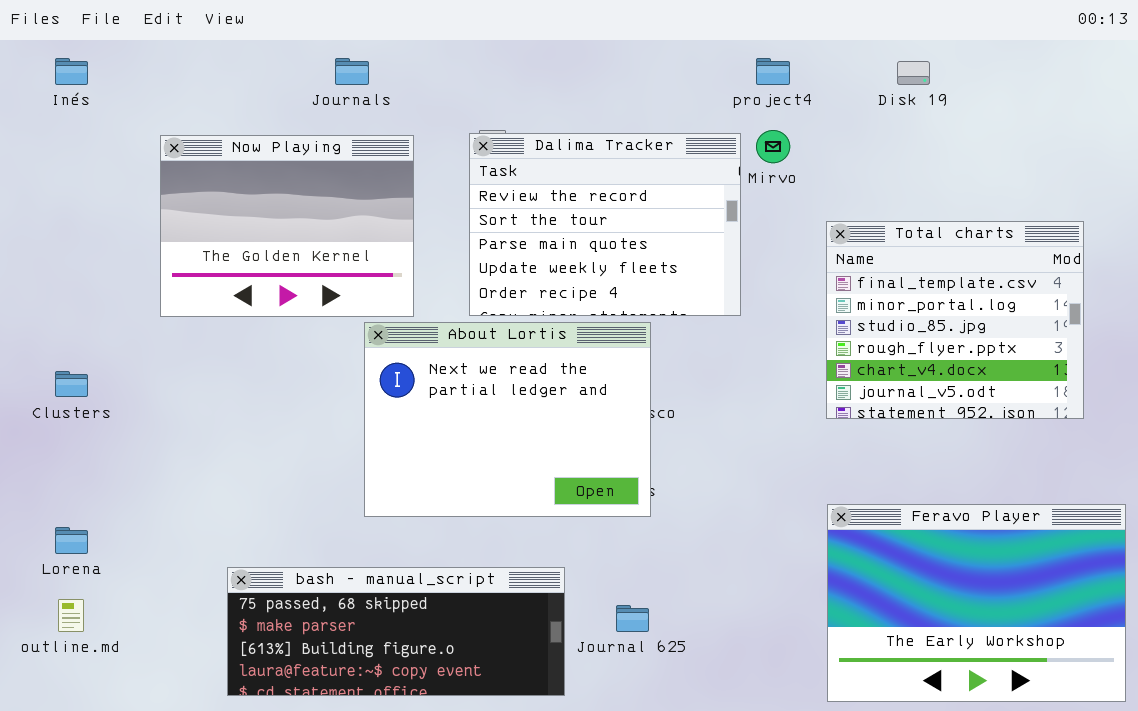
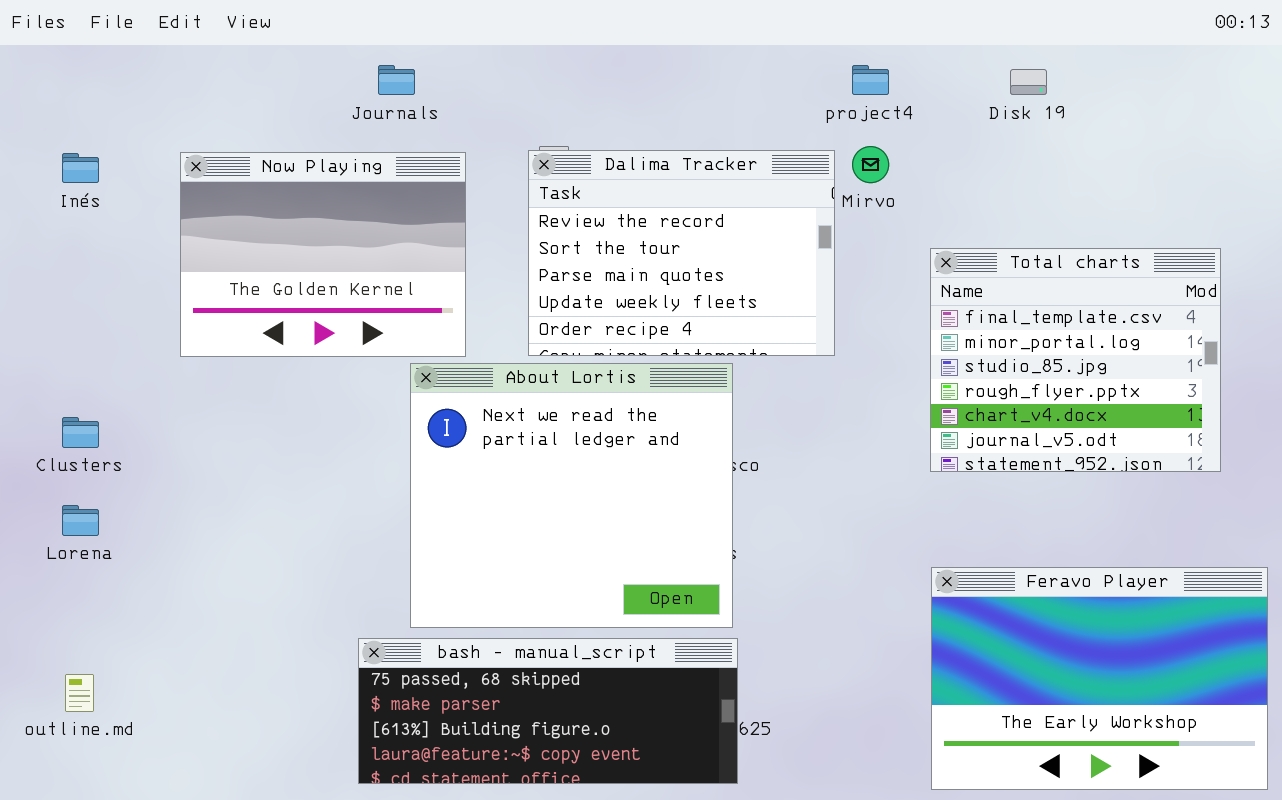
Inés: [55,58,88,85] -> [62,153,99,183], moved
About Lortis: [364,322,651,517] -> [410,363,733,628], resized
Lorena: [55,527,88,554] -> [62,505,99,536], moved
bash - manual_script: [227,567,565,696] -> [358,638,738,784], moved

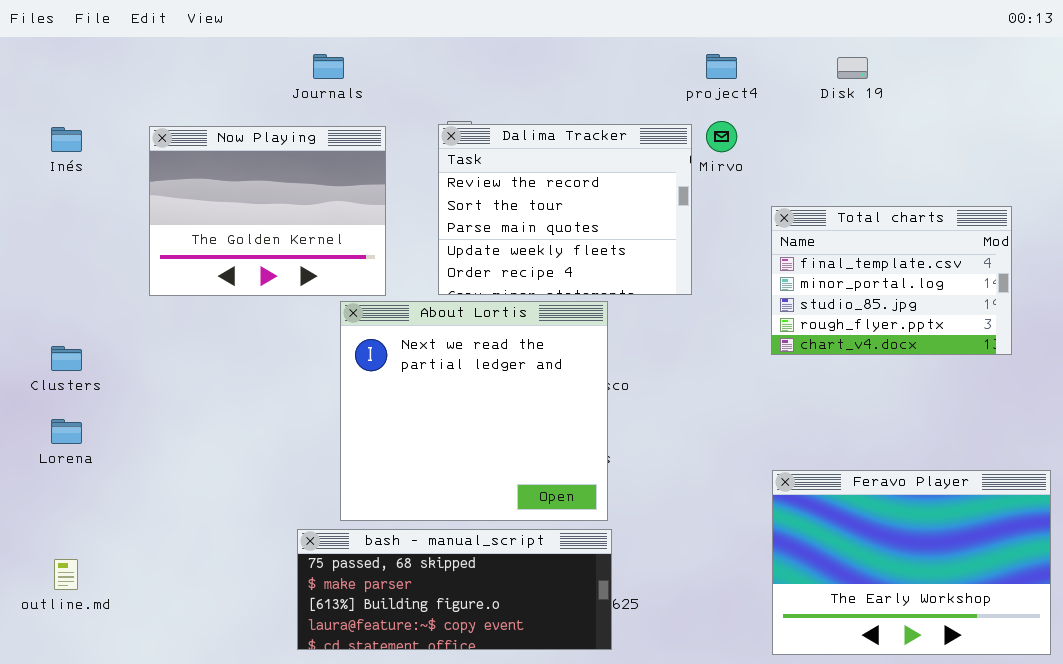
Total charts: [930,248,1221,472] -> [771,206,1012,355], resized

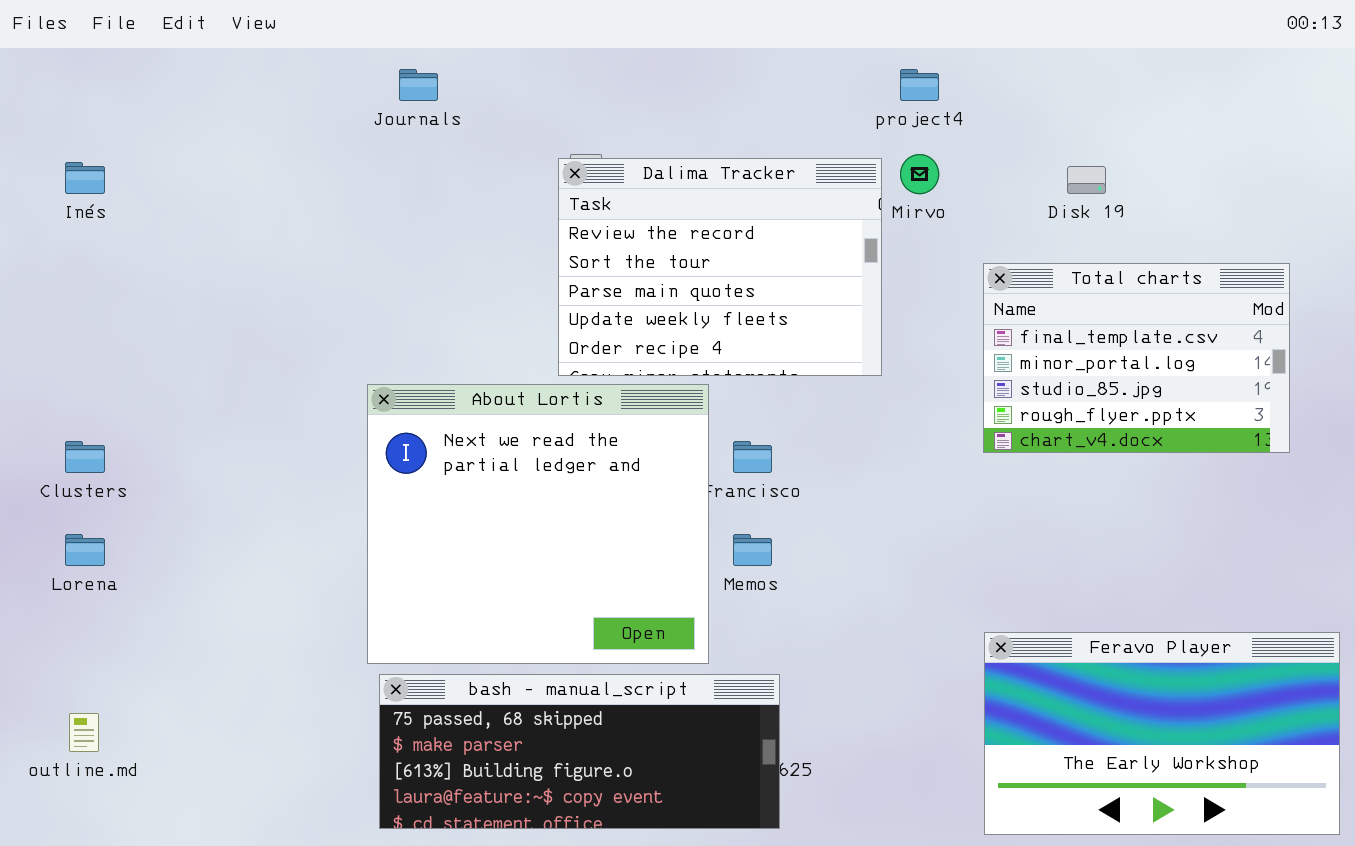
Disk 19: [837,57,868,79] -> [1067,166,1106,194], moved
Now Playing: [149,126,386,296] -> none, closed
About Lortis: [340,301,608,521] -> [367,384,709,664], moved
Feravo Player: [772,470,1051,655] -> [984,632,1340,835], resized

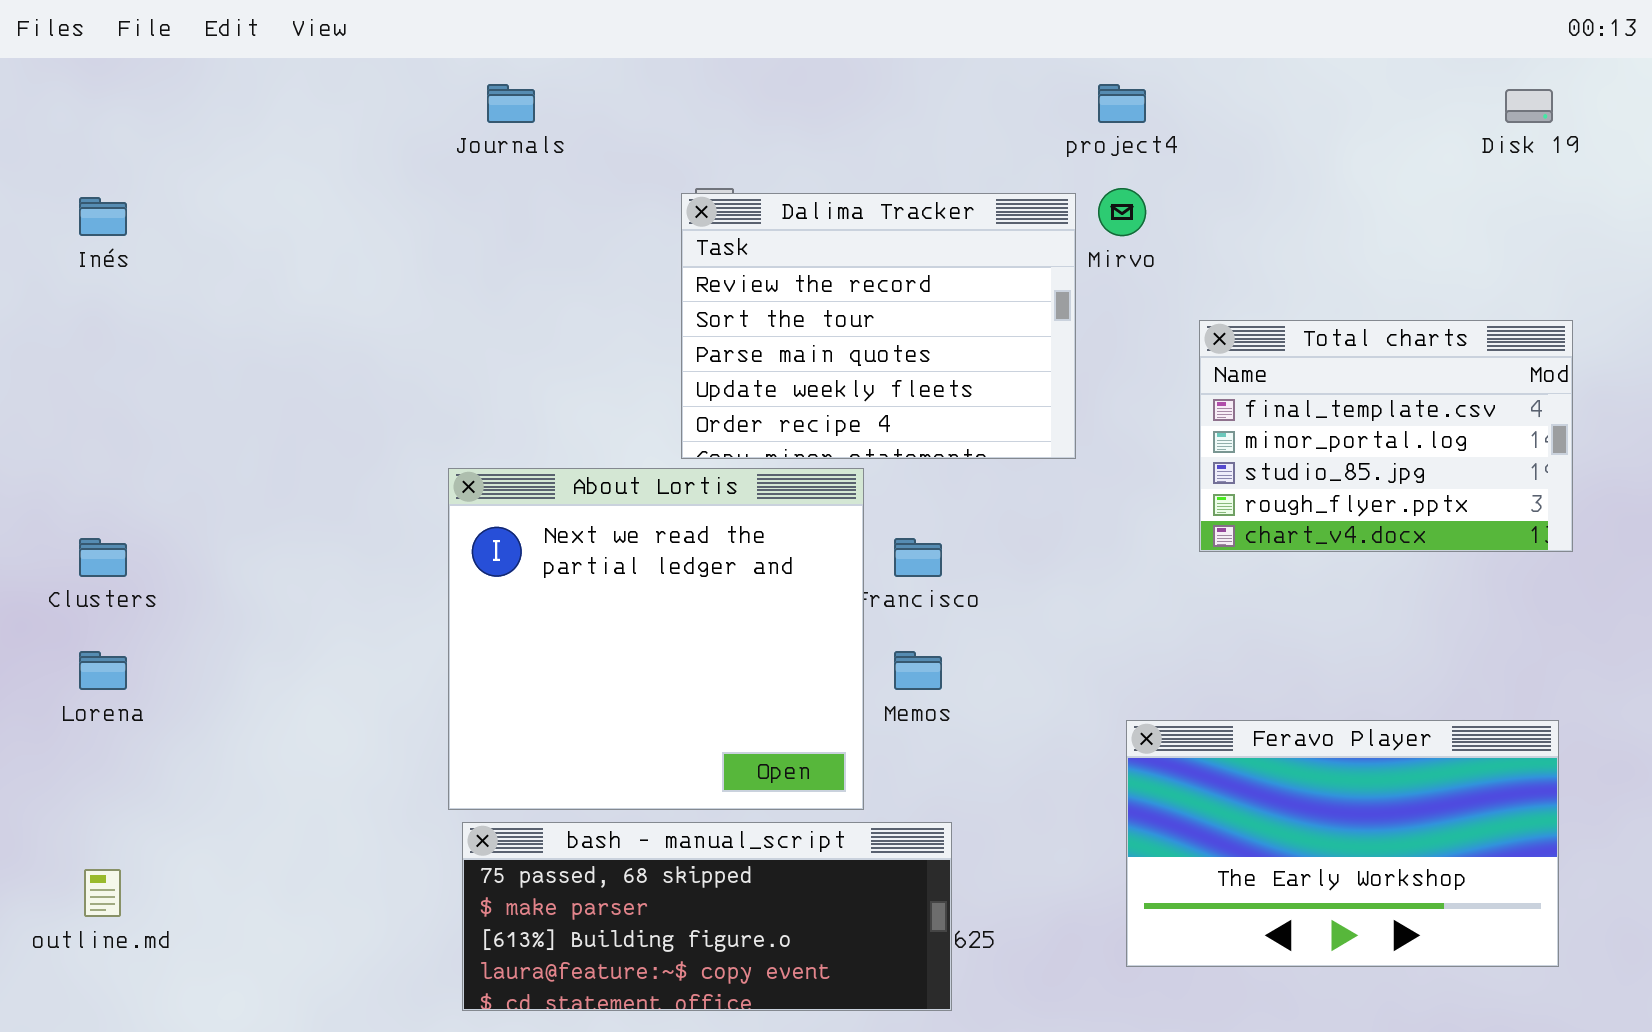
Disk 19: [1067,166,1106,194] -> [1505,89,1553,123], moved
Feravo Player: [984,632,1340,835] -> [1126,720,1559,967], moved

